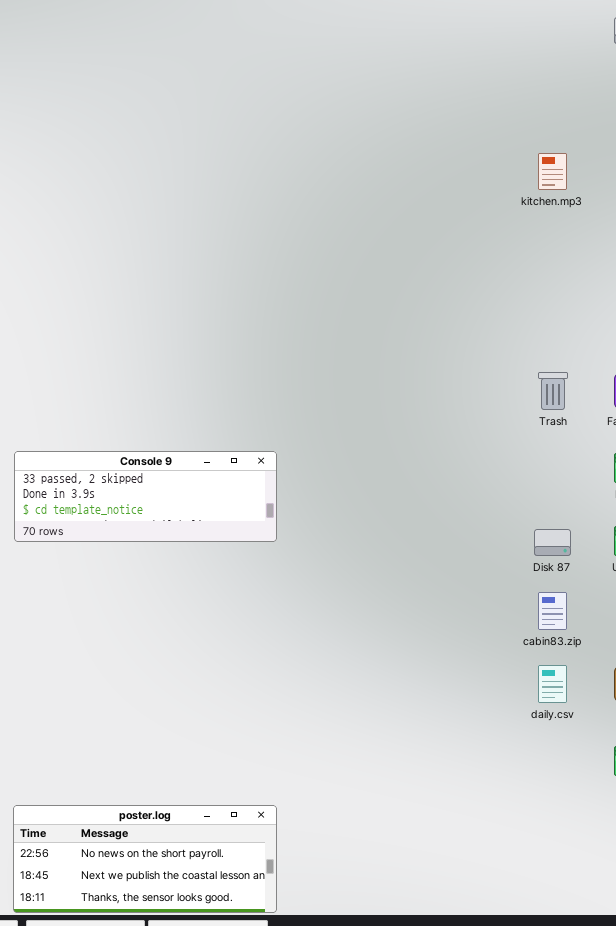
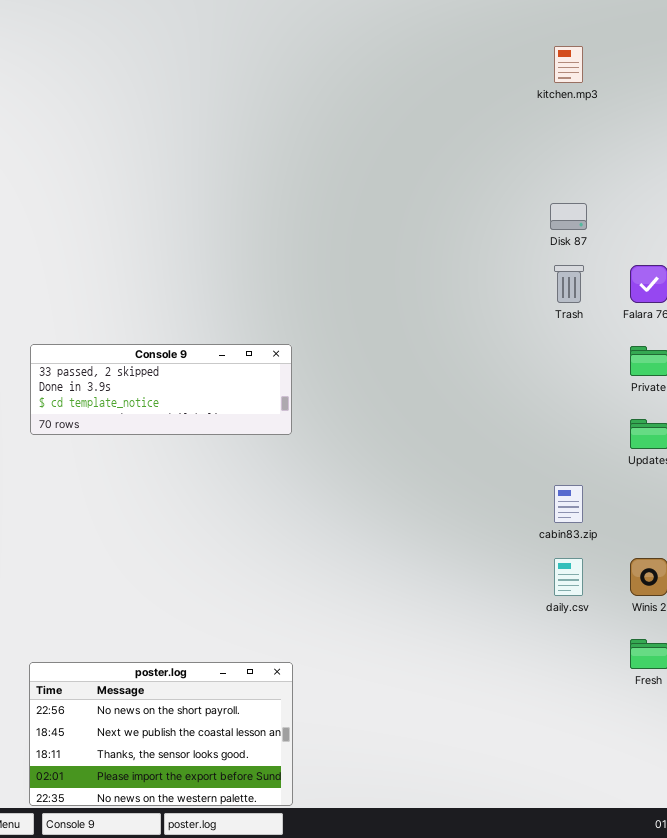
Disk 87: [534,529,571,556] -> [550,203,587,230], moved
poster.log: [13,805,277,913] -> [29,662,293,806], resized

